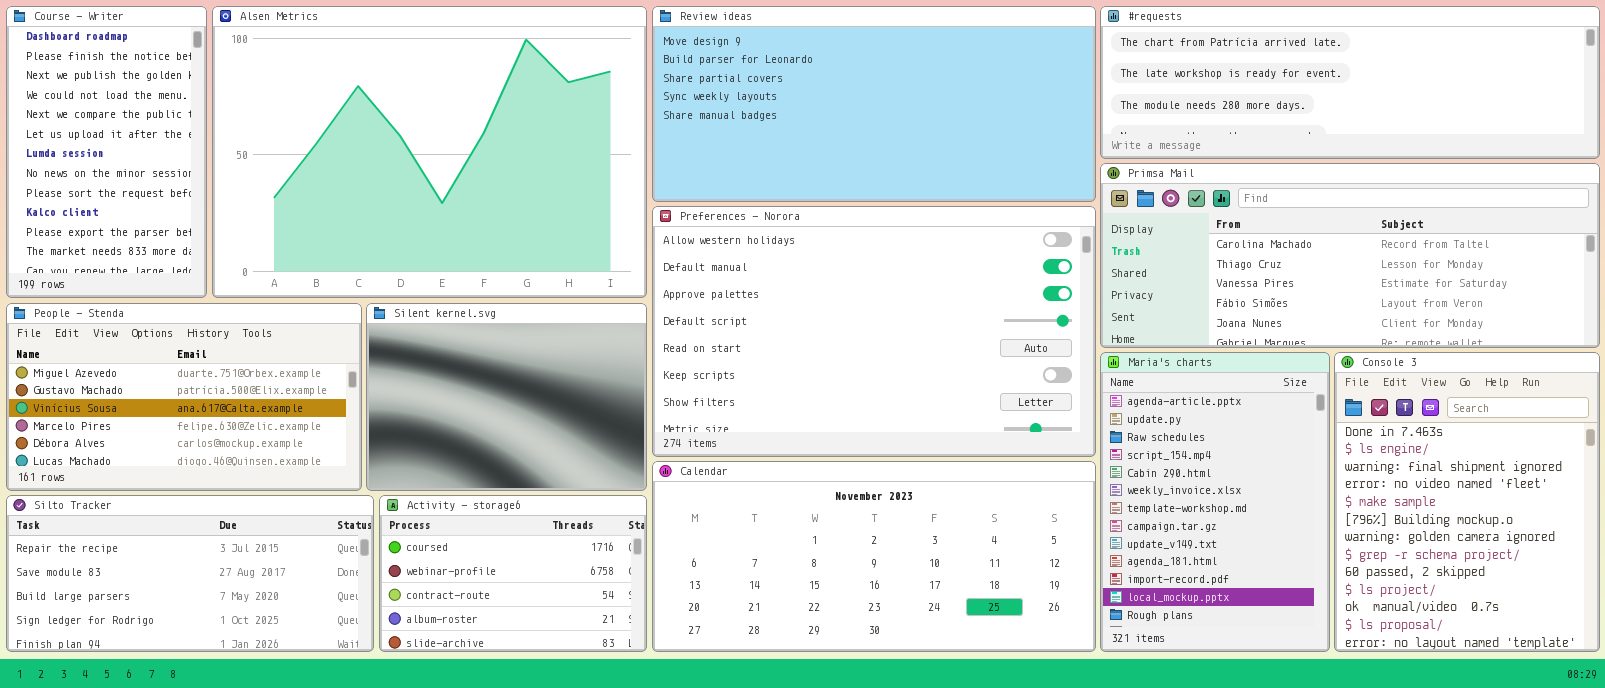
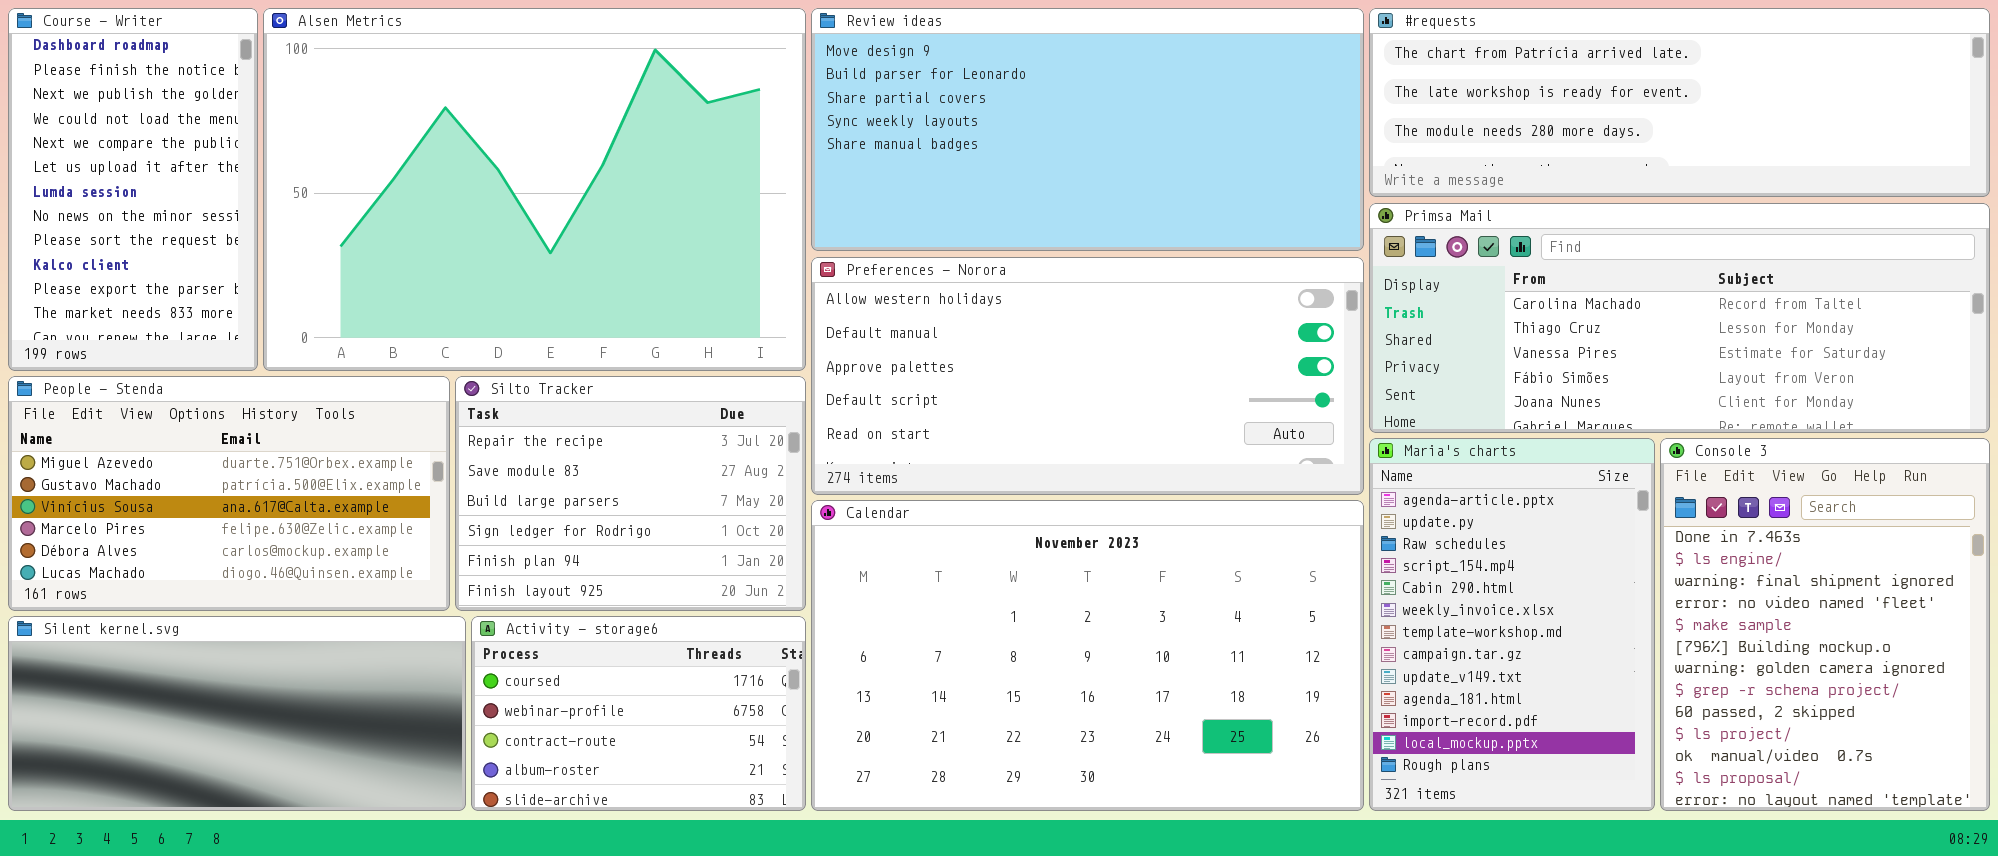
Preferences - Norora: [652,206,1096,457] -> [811,257,1364,495], resized
Silent kernel.svg: [366,303,647,491] -> [8,616,466,811], moved, resized
Calendar: [652,461,1096,652] -> [811,500,1364,811], resized
Silto Tracker: [6,495,374,652] -> [455,376,806,611], moved, resized

